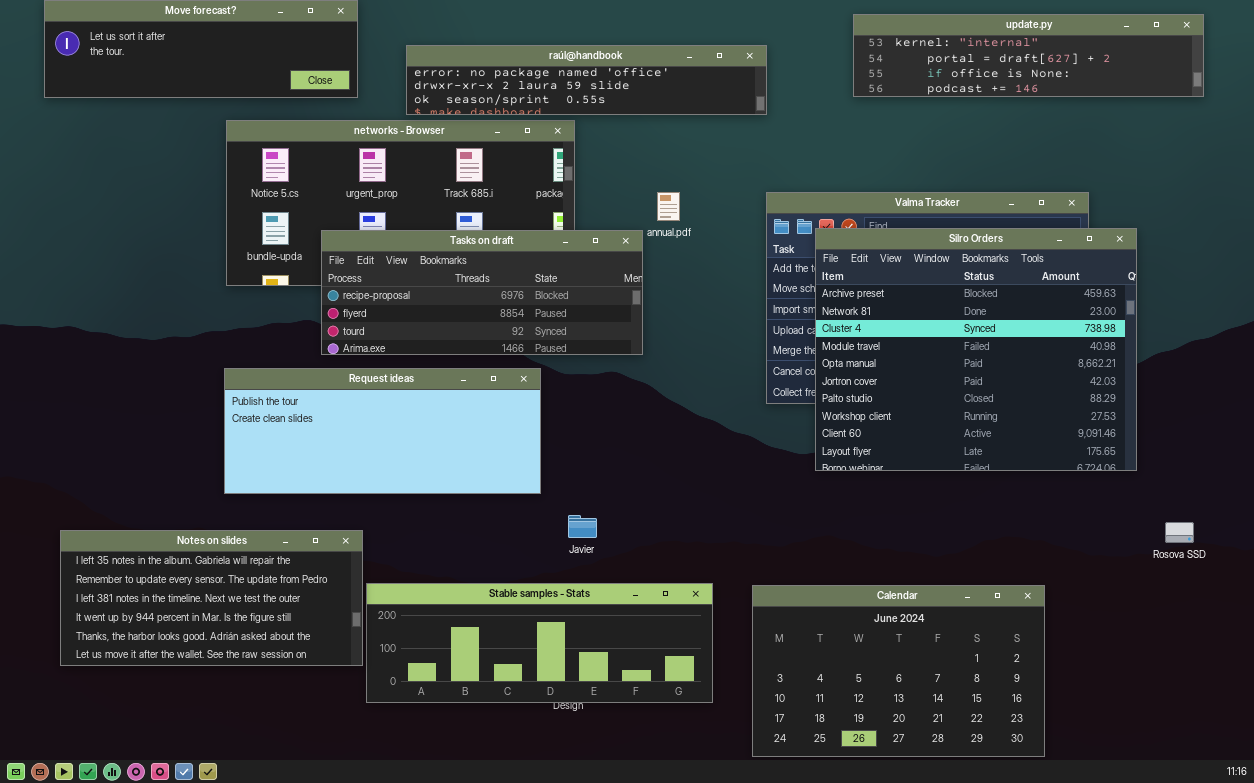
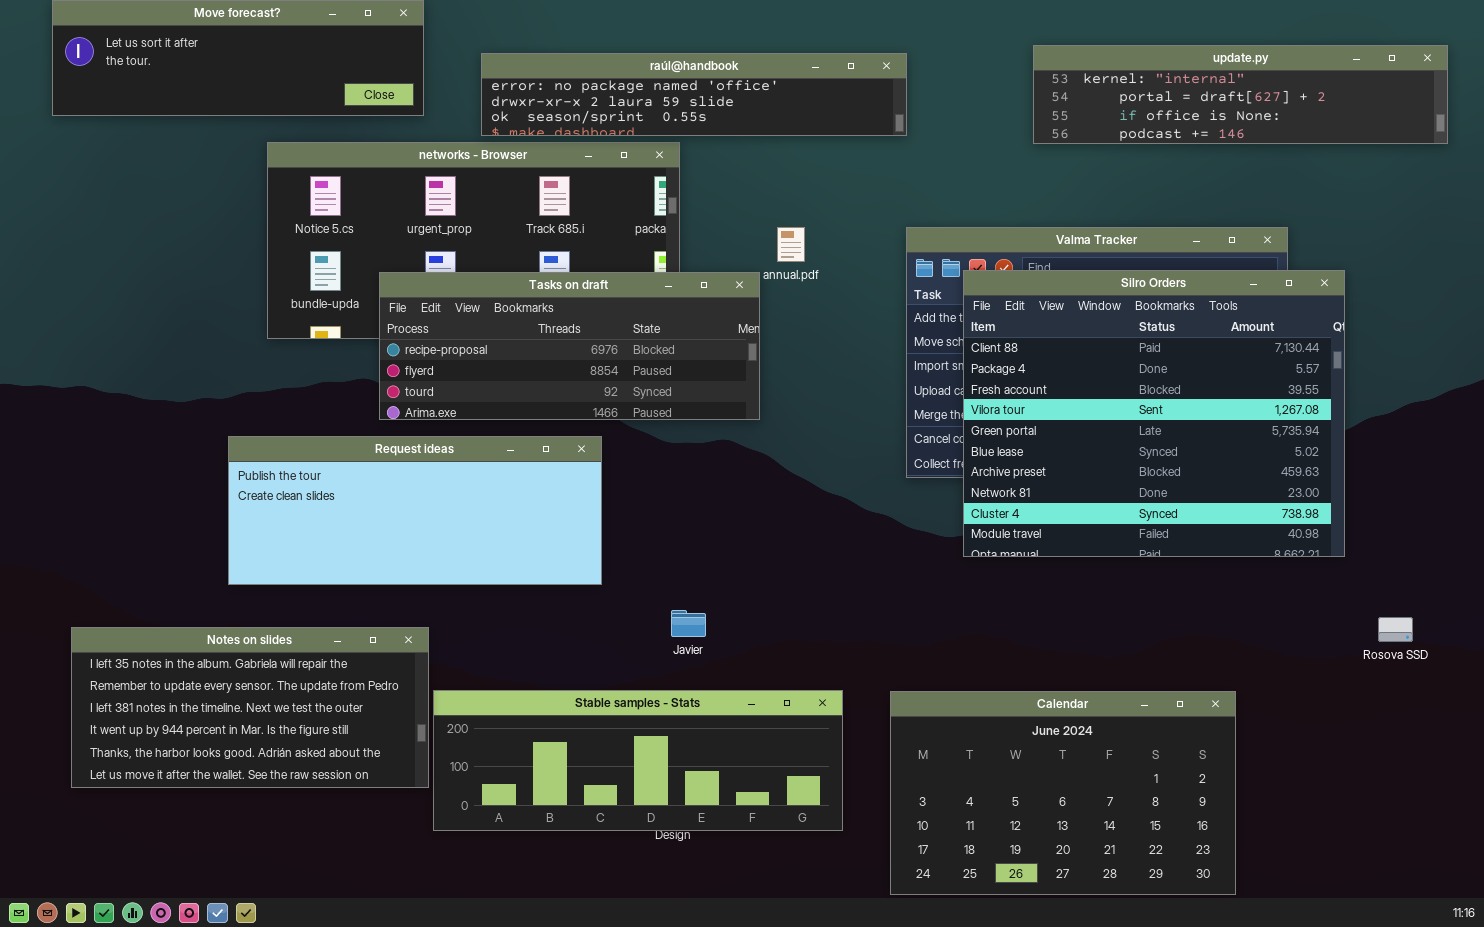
update.py: [853,14,1204,97] -> [1033,45,1448,144], moved
Silro Orders: [815,228,1137,471] -> [963,270,1345,557], scrolled up 6 rows
Request ideas: [224,368,541,494] -> [228,436,602,585], moved

